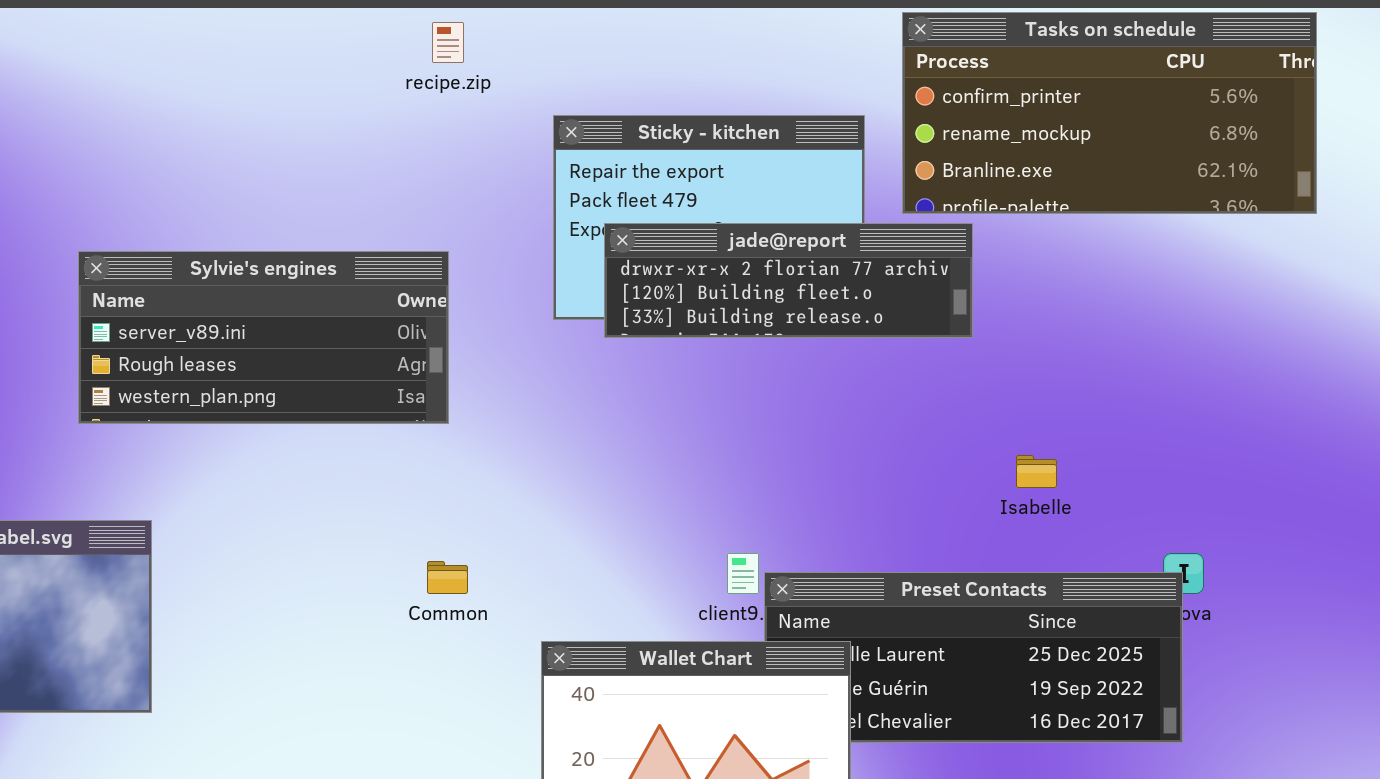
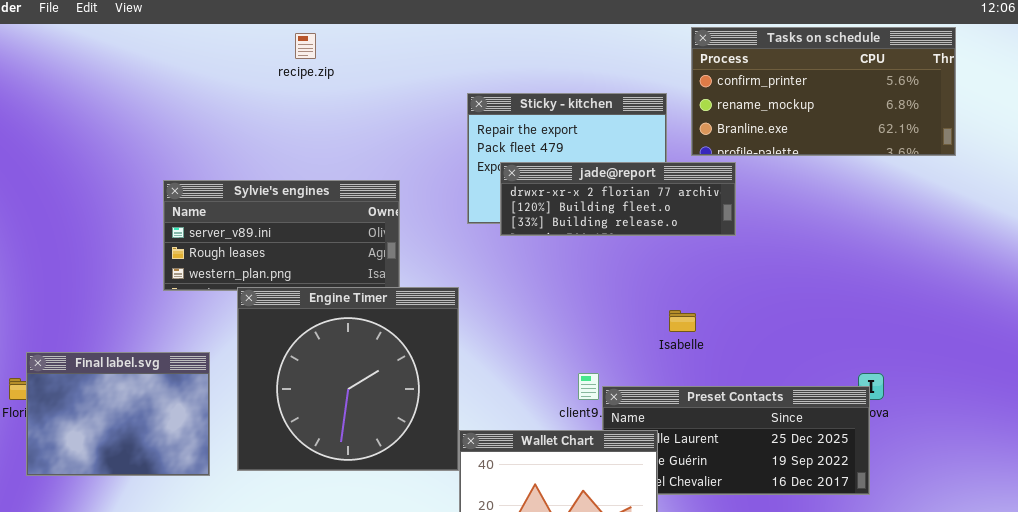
recipe.zip: [432,22,464,63] -> [295,33,316,59], moved
Engine Timer: none -> [237,287,459,471], opened
Isabelle: [1016,455,1057,488] -> [669,310,696,332], moved

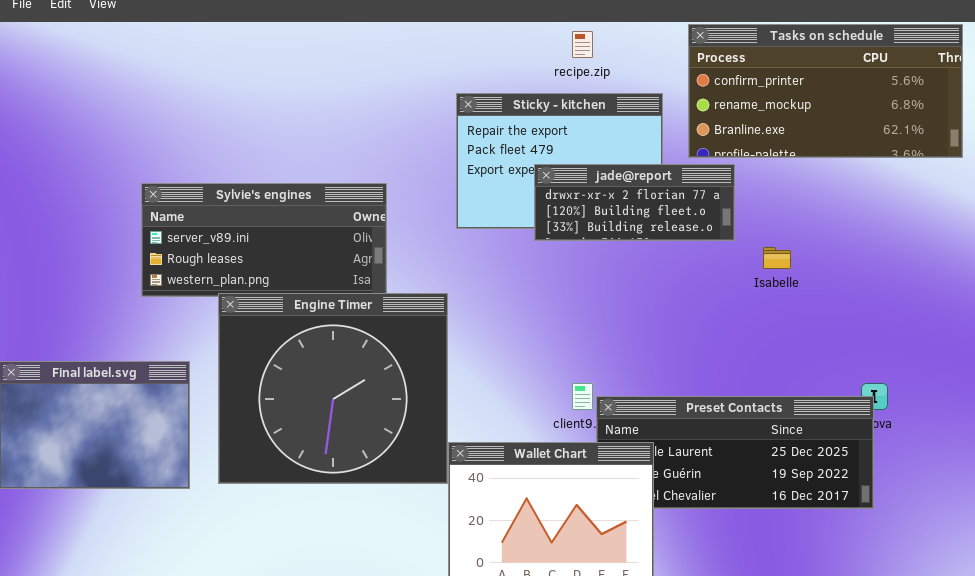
recipe.zip: [295,33,316,59] -> [572,31,593,58], moved
jade@report: [500,162,736,236] -> [534,164,735,241], resized
Isabelle: [669,310,696,332] -> [763,247,791,269], moved

